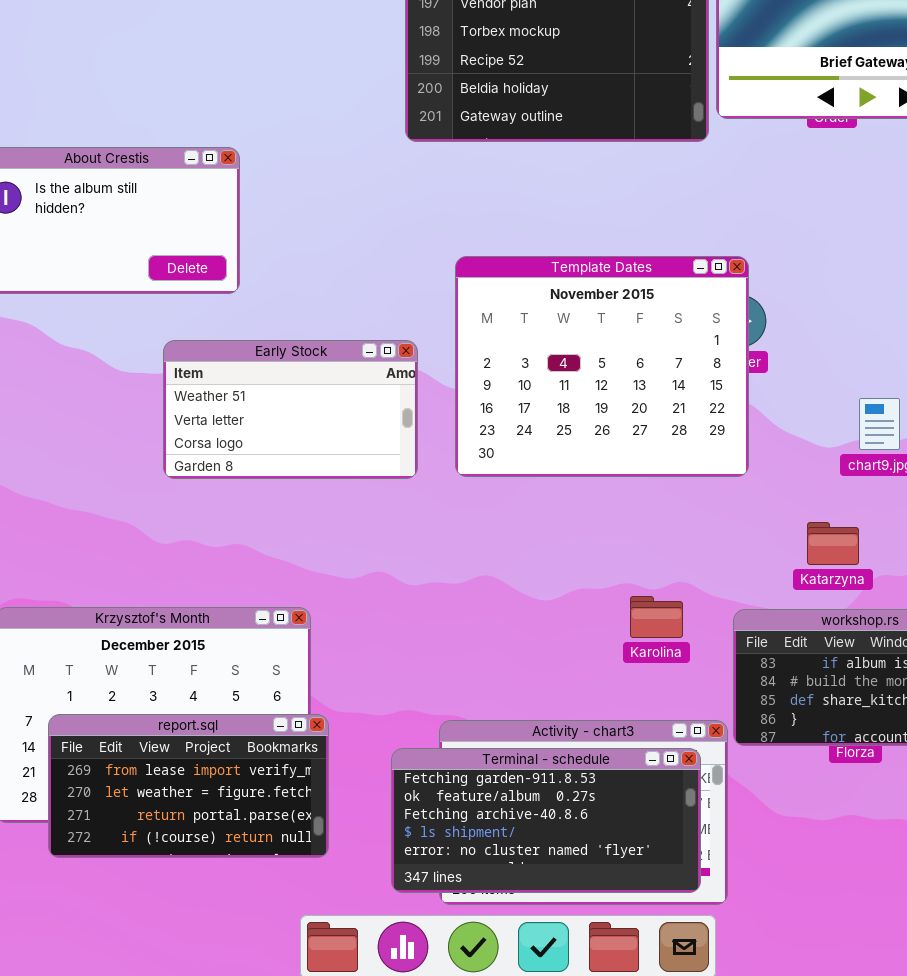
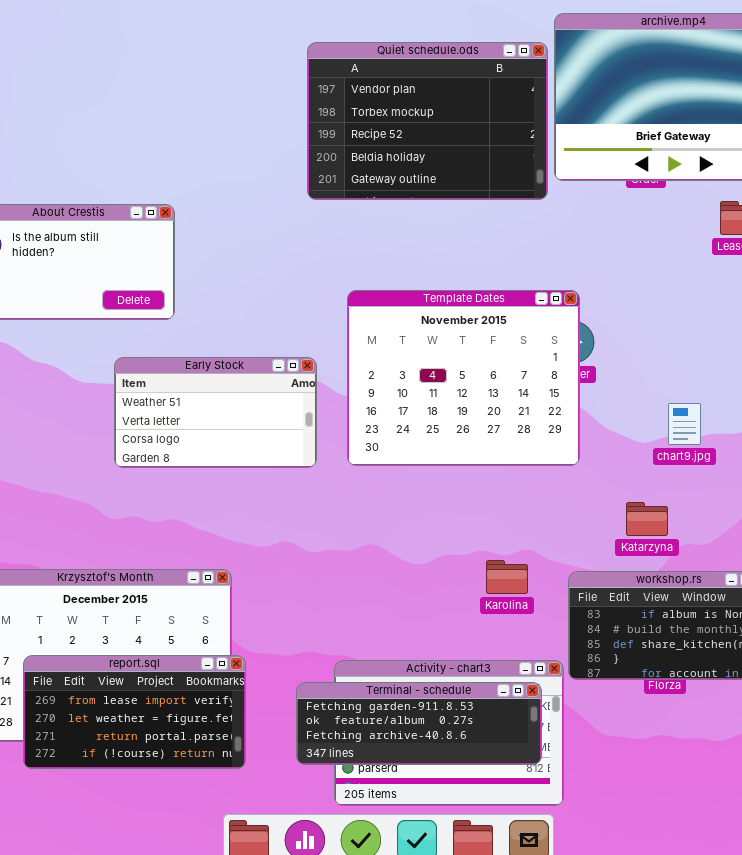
Terminal - schedule: [391,748,701,893] -> [296,682,542,765], resized

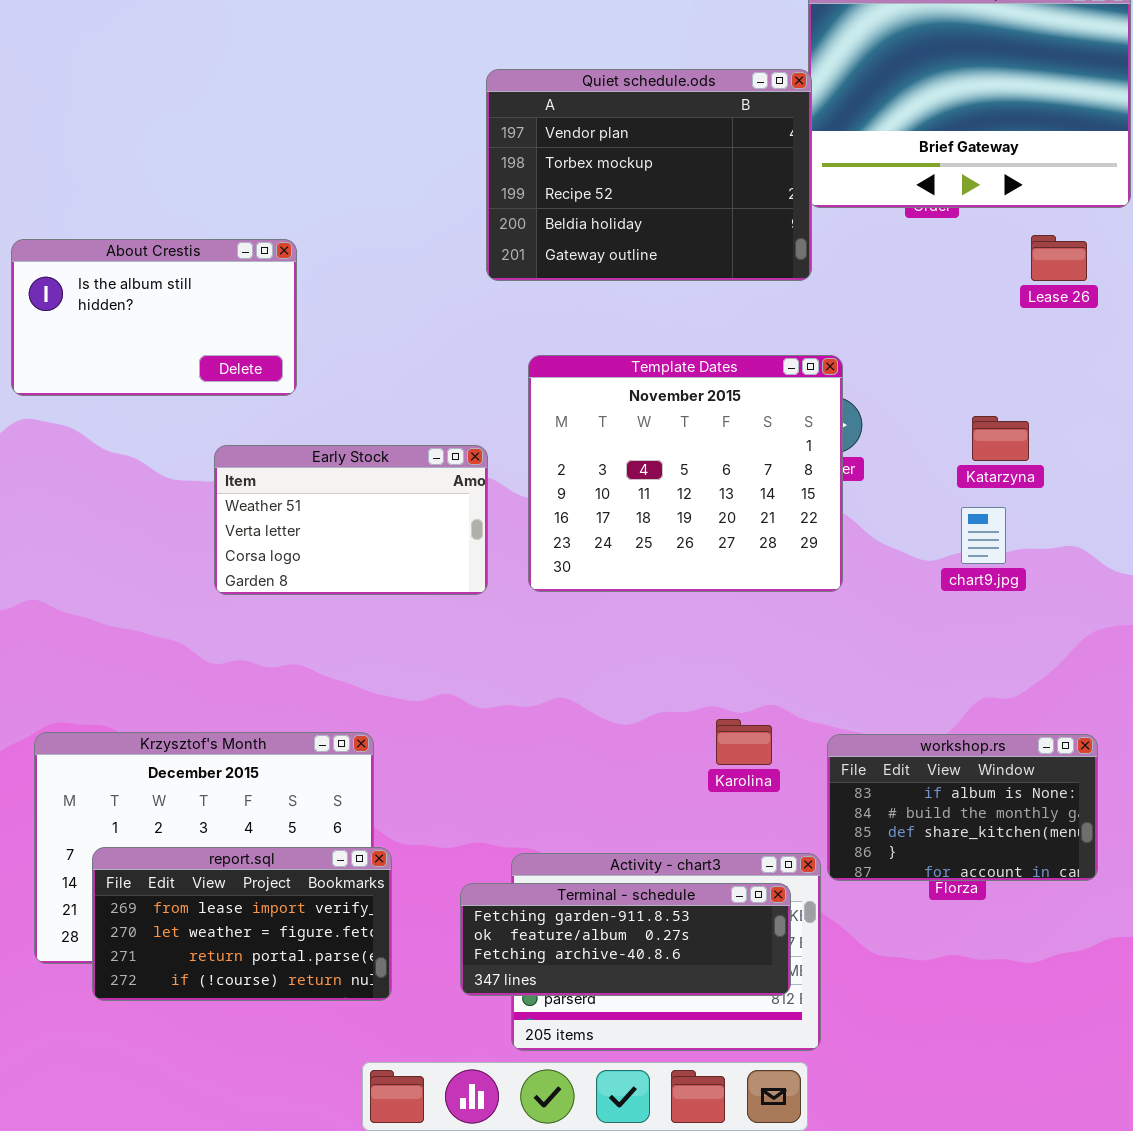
Quiet schedule.ods: [307,42,548,200] -> [486,69,812,281], moved
Katarzyna: [626,502,668,536] -> [972,416,1029,461], moved

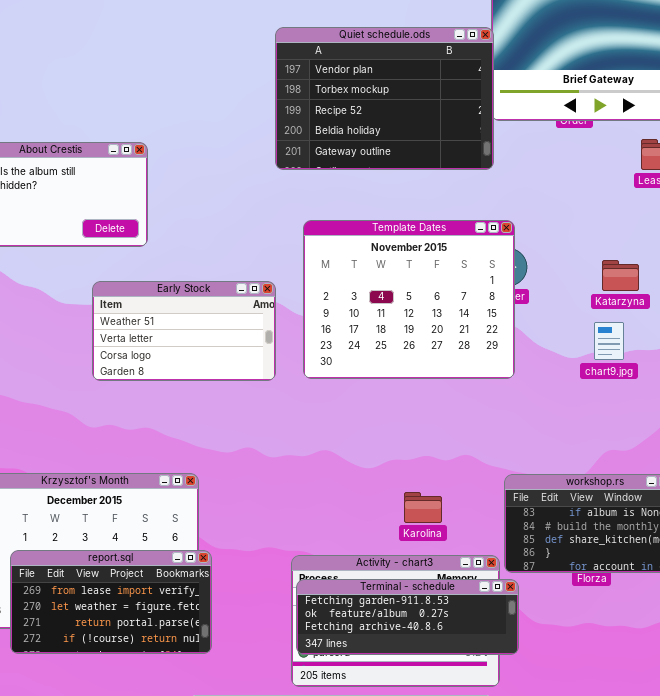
Karolina: [716,719,772,765] -> [404,492,442,523], moved
Terminal - schedule: [460,883,791,996] -> [296,579,519,655], moved

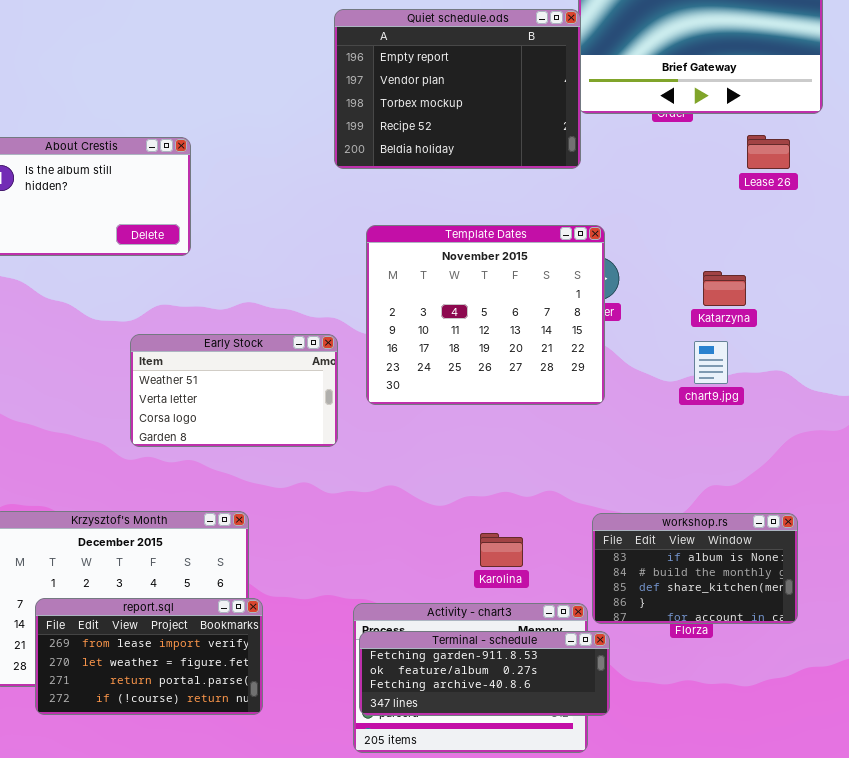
Quiet schedule.ods: [275,27,494,170] -> [334,9,581,169], scrolled up 1 row
Early Stock: [92,281,276,381] -> [130,334,338,447], moved

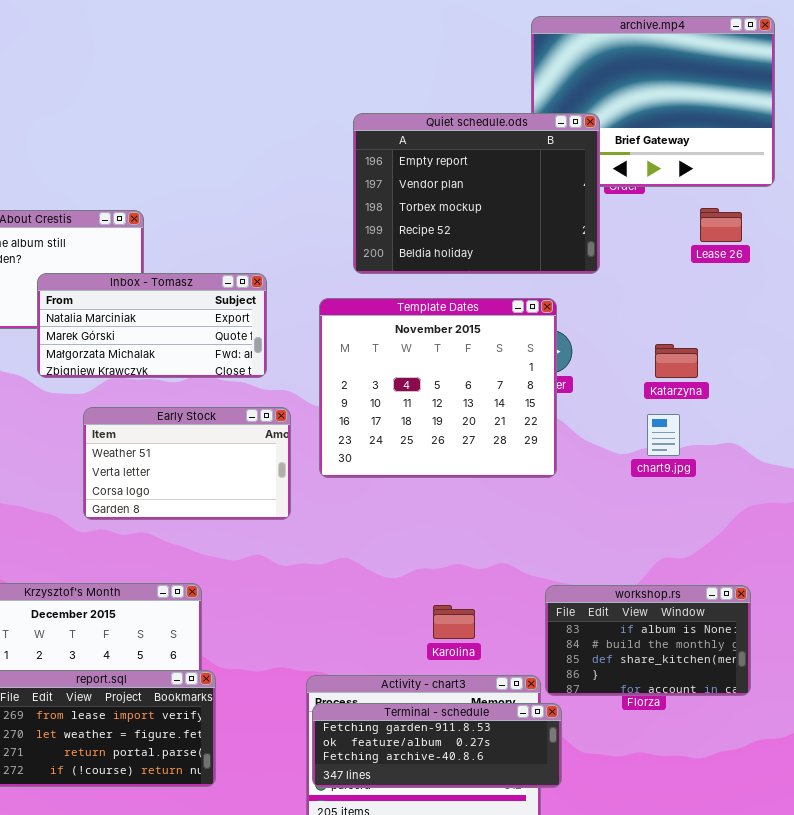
Quiet schedule.ods: [334,9,581,169] -> [353,113,600,274], moved
Inbox - Tomasz: none -> [37,273,267,378], opened

